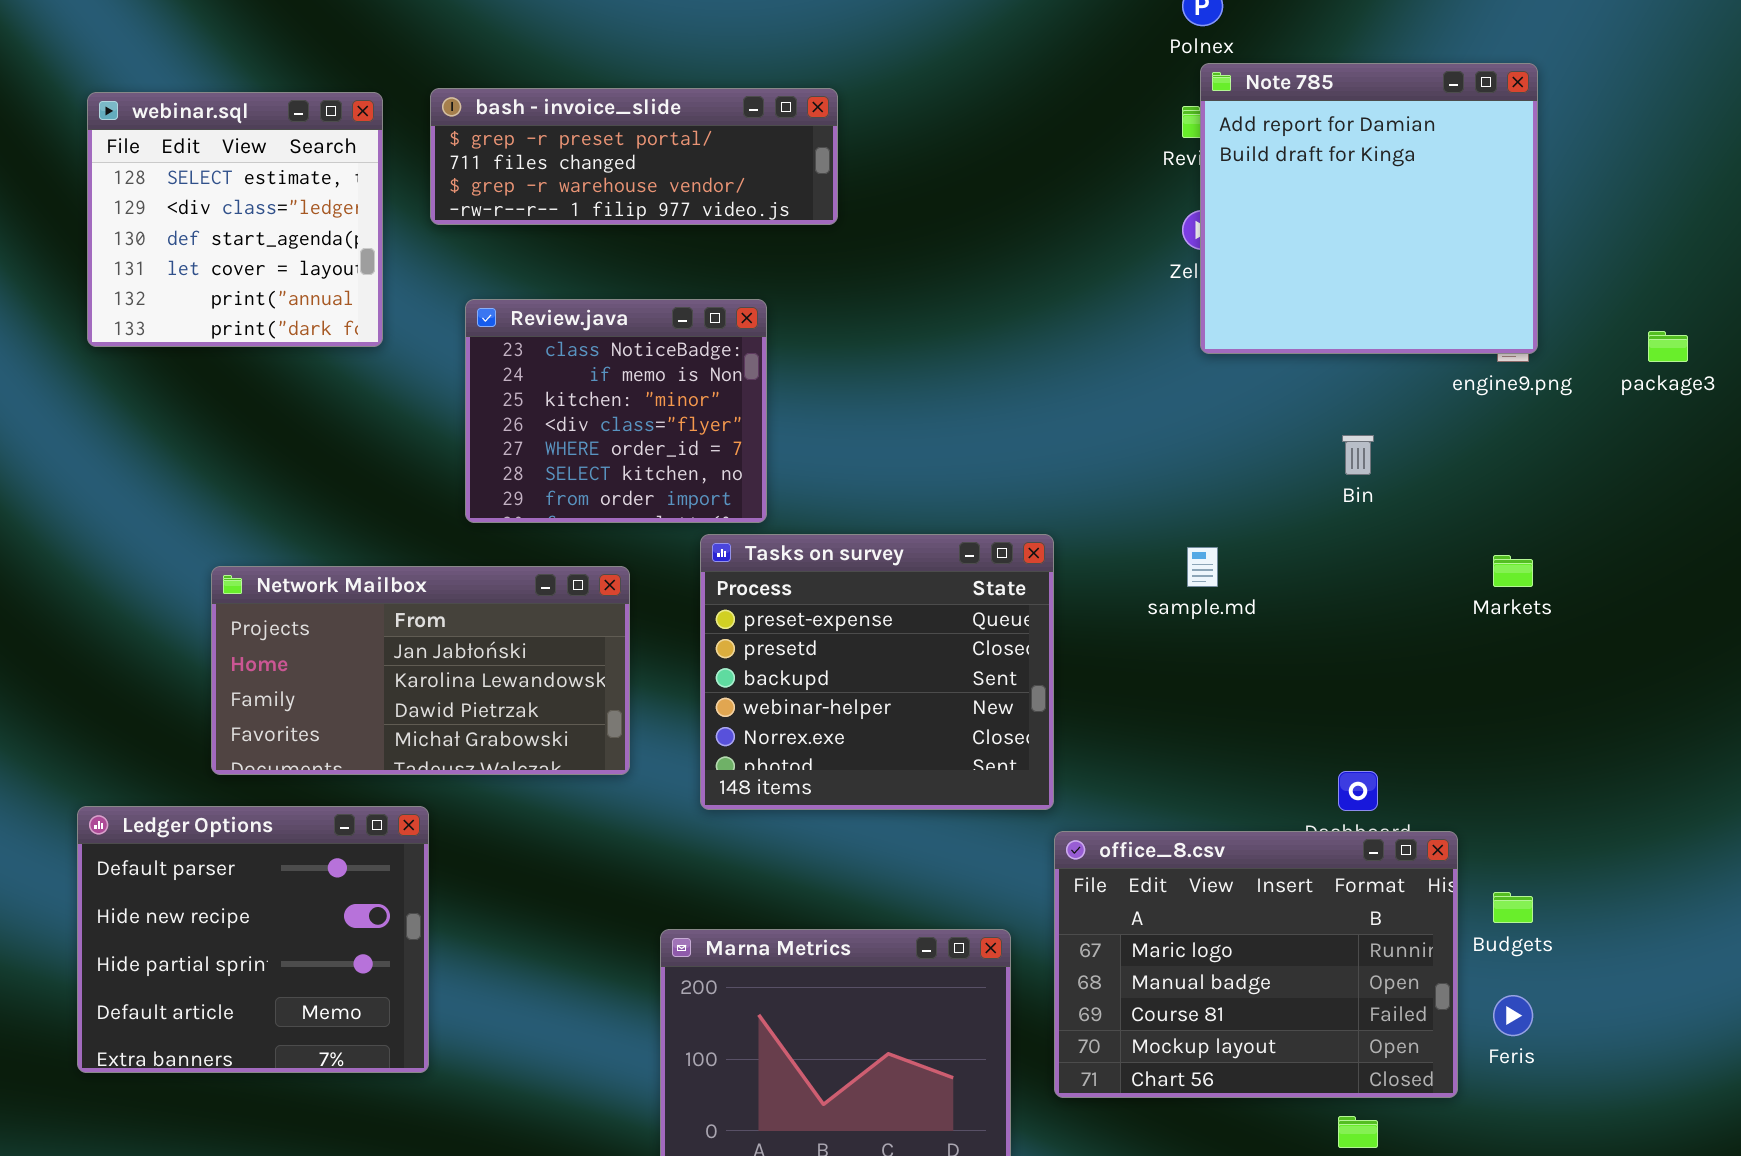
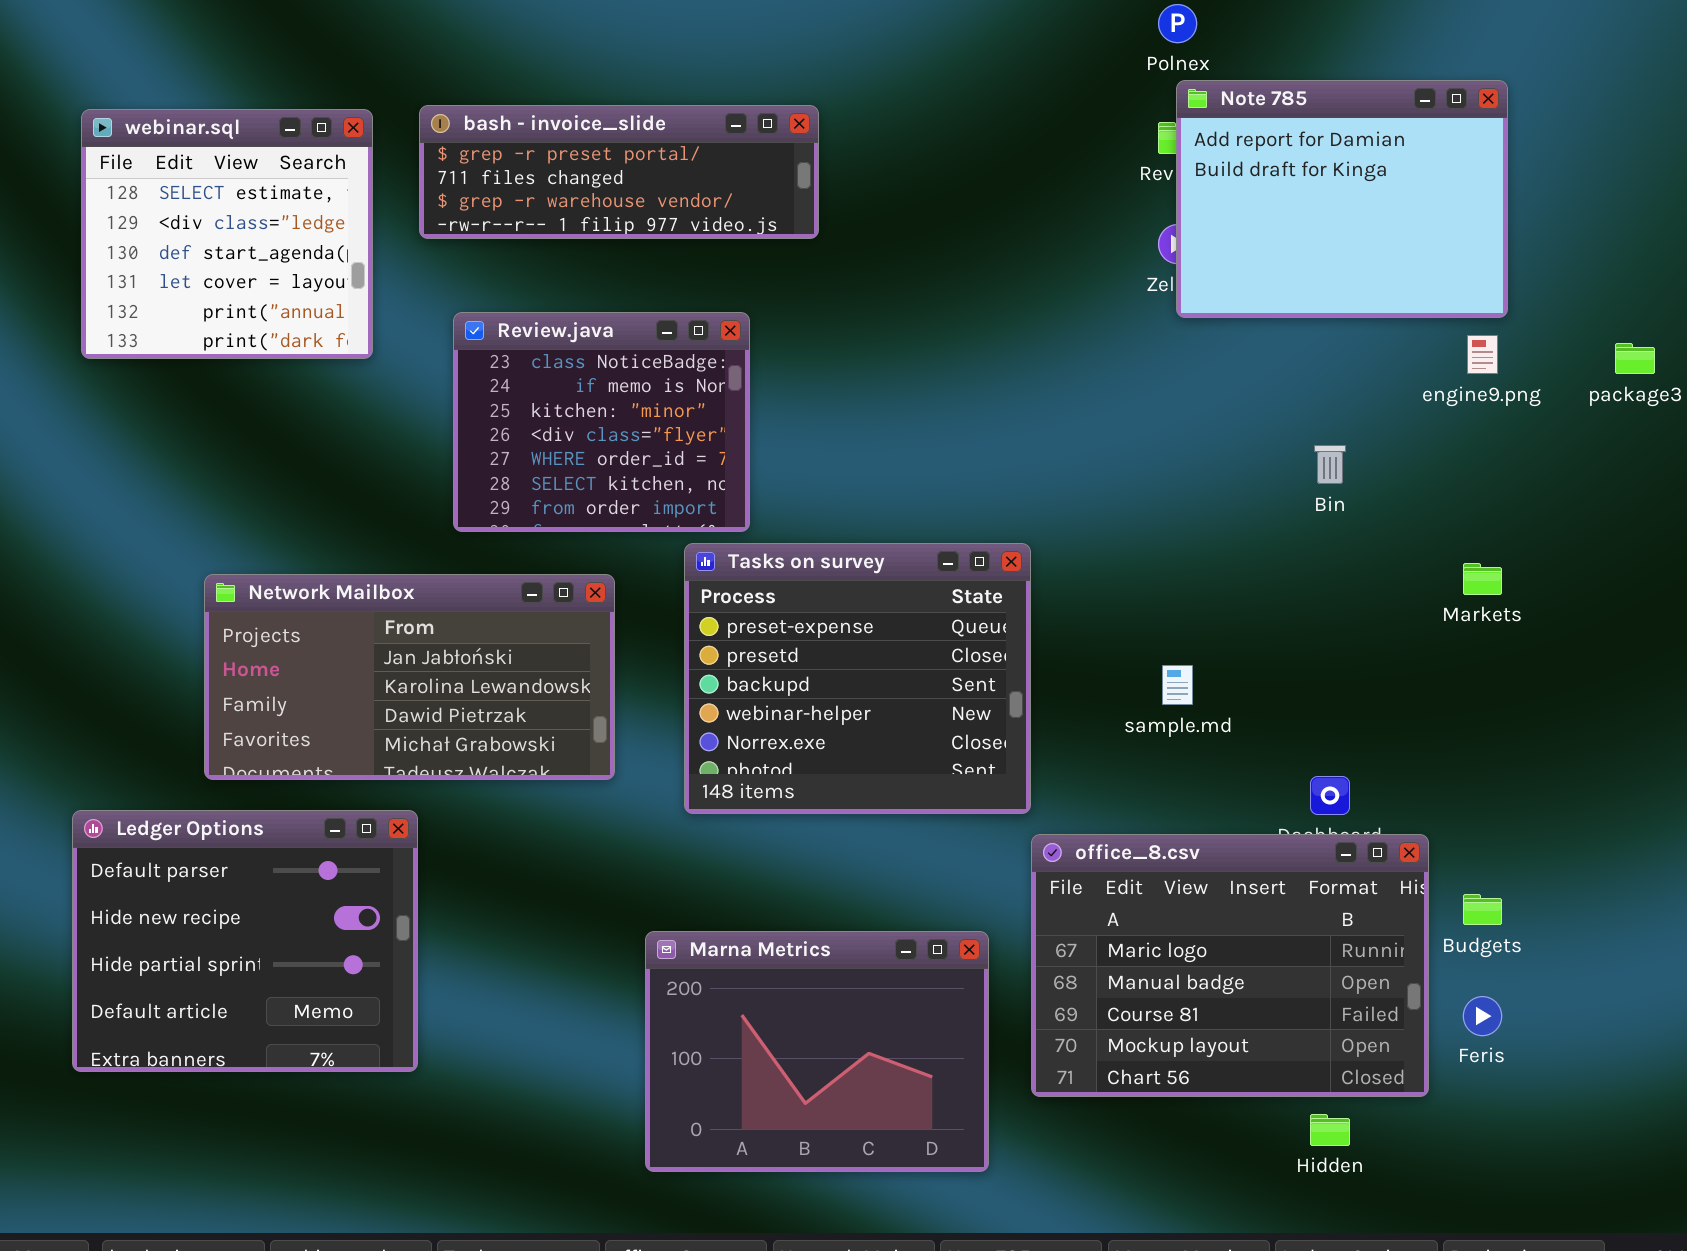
Note 785: [1200,63,1538,354] -> [1176,80,1508,318], resized
sample.md: [1187,547,1218,587] -> [1162,665,1193,705], moved

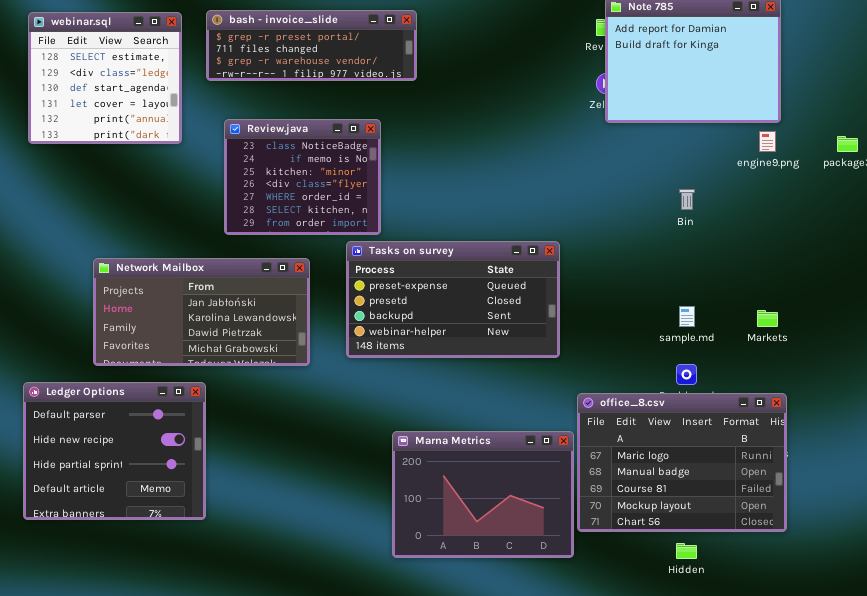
Tasks on survey: [684,543,1031,814] -> [346,241,560,358], resized
Markets: [1463,563,1502,595] -> [757,310,778,327], moved
sample.md: [1162,665,1193,705] -> [679,306,695,327], moved
office_8.csv: [1031,834,1429,1097] -> [577,393,787,532], moved
Marna Metrics: [645,931,989,1172] -> [392,431,574,558], moved

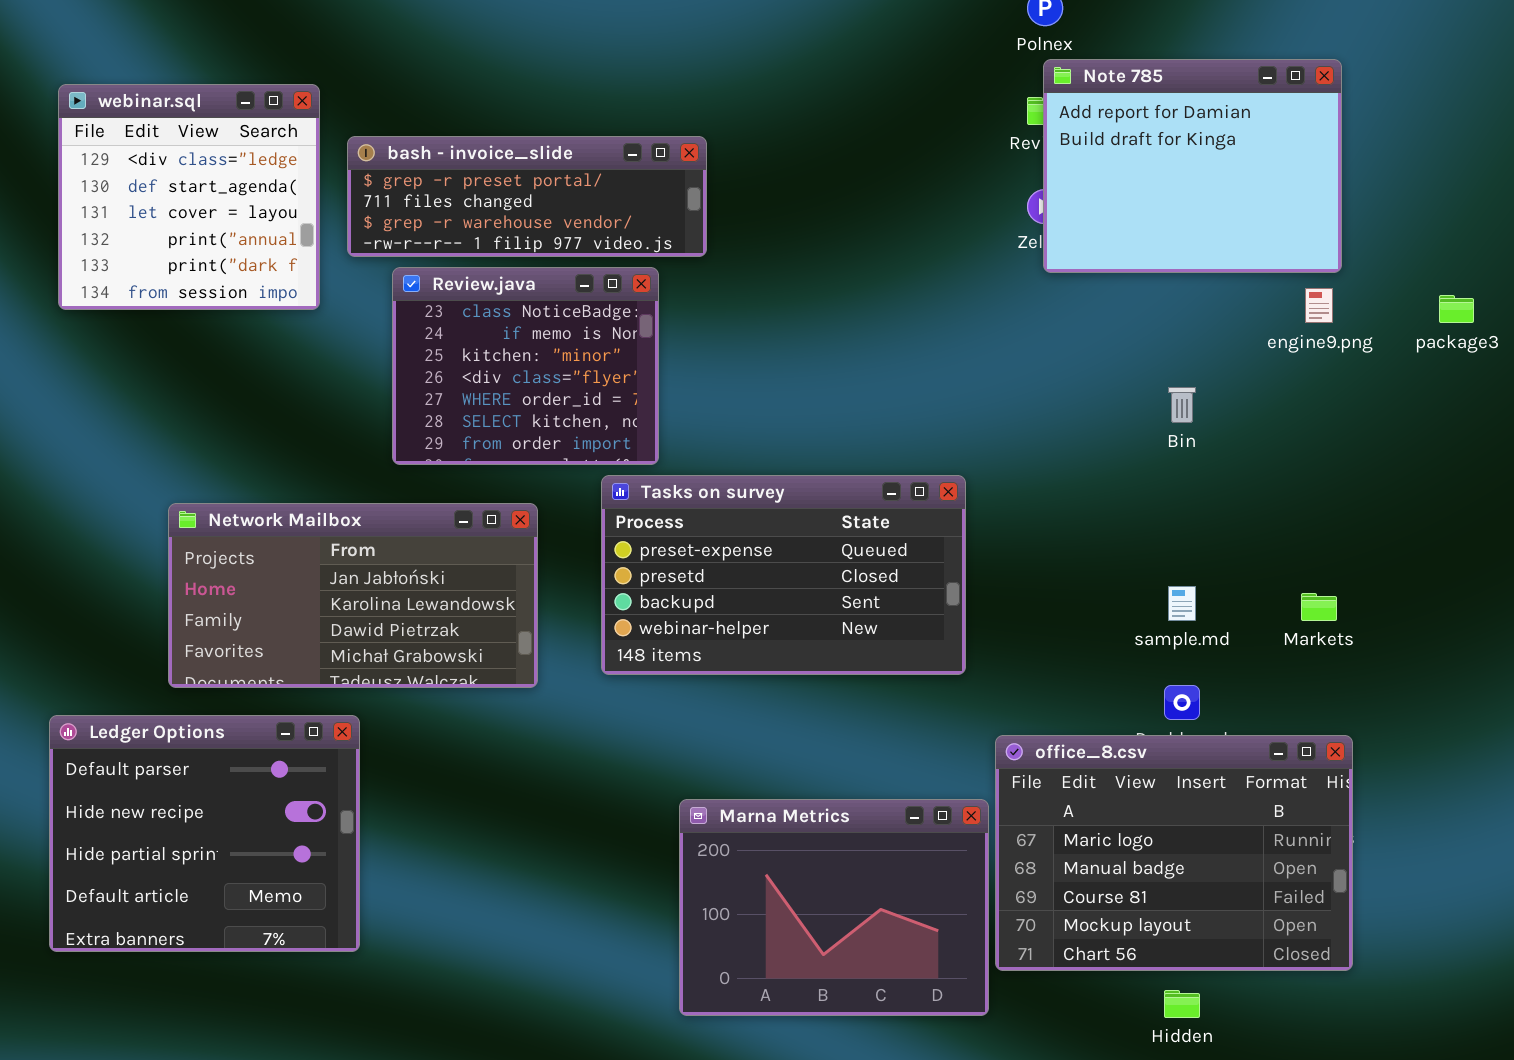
bash - invoice_slide: [206,10,417,81] -> [347,136,707,257], moved
webinar.sql: [28,12,182,144] -> [58,84,320,310], scrolled down 1 row

